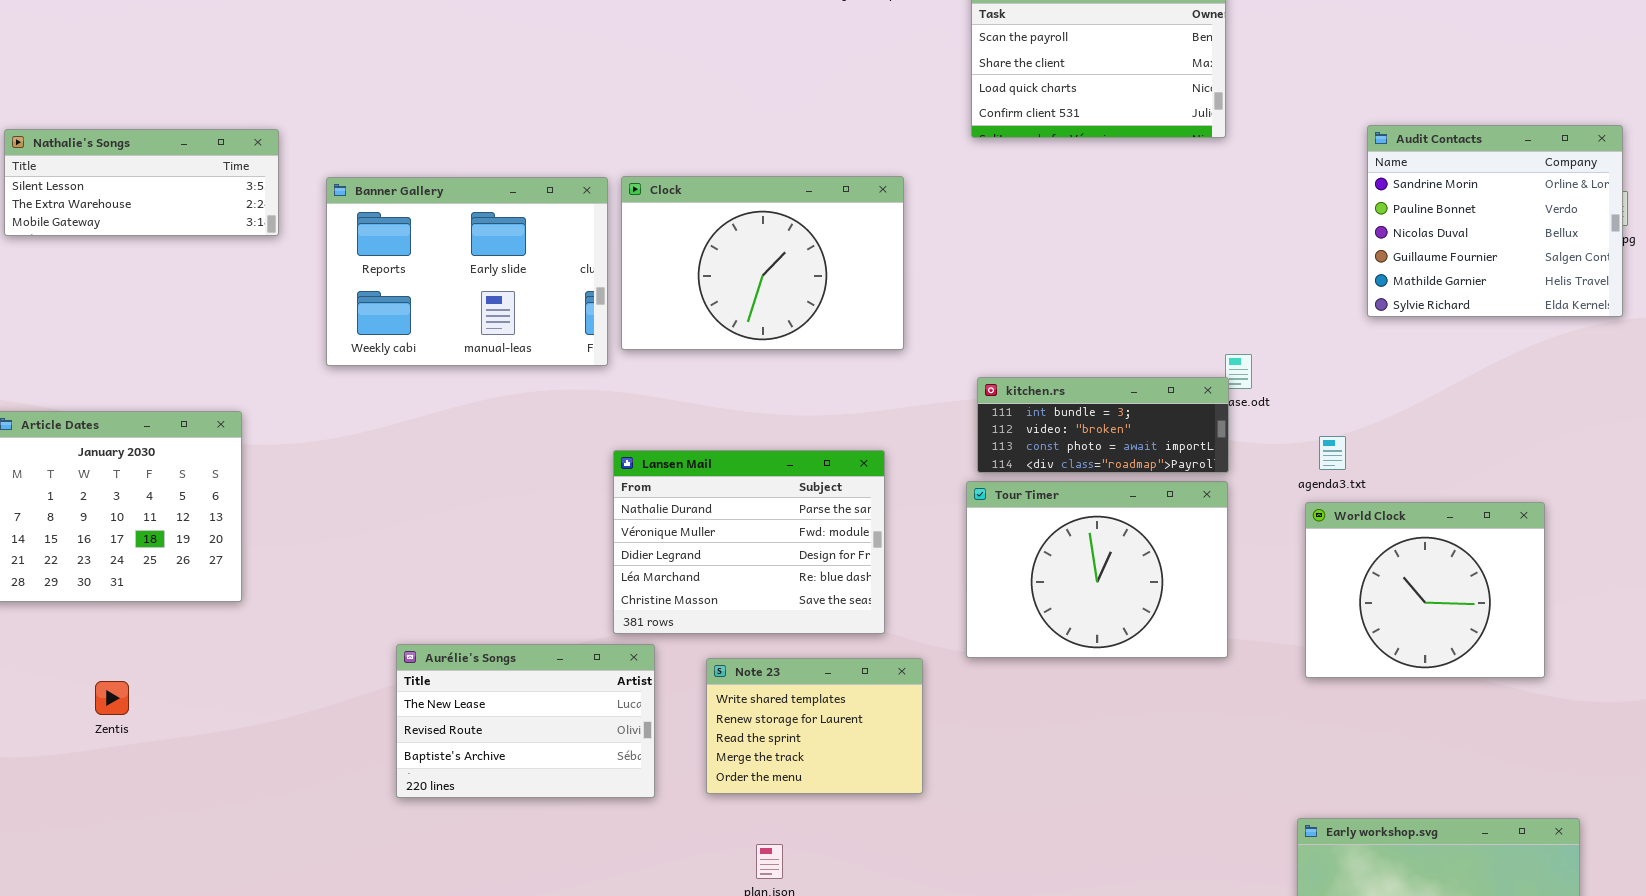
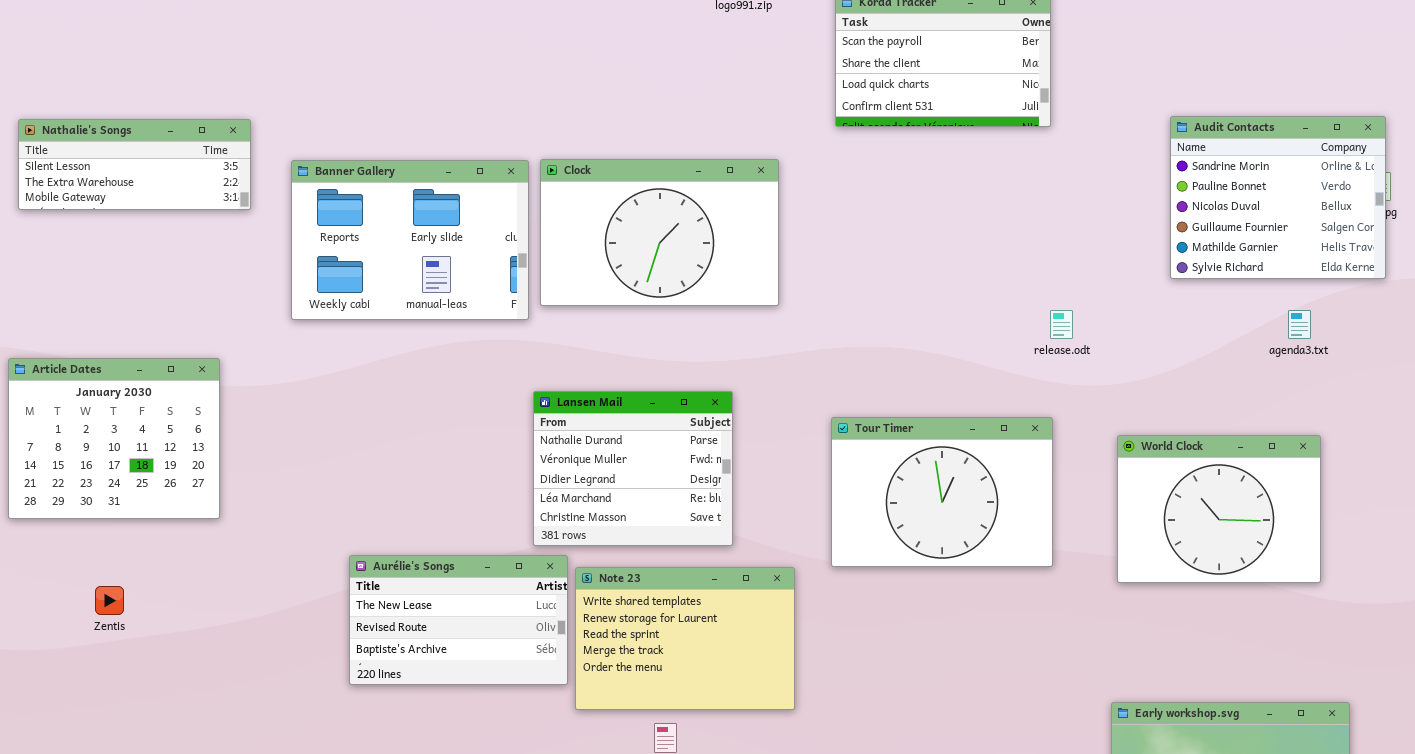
kitchen.rs: [977,377,1229,473] -> none, closed
agenda3.txt: [1319,436,1346,470] -> [1288,310,1311,339], moved
Lansen Mail: [613,450,885,634] -> [533,391,733,546], resized
Note 23: [706,658,923,794] -> [575,567,795,710], resized

